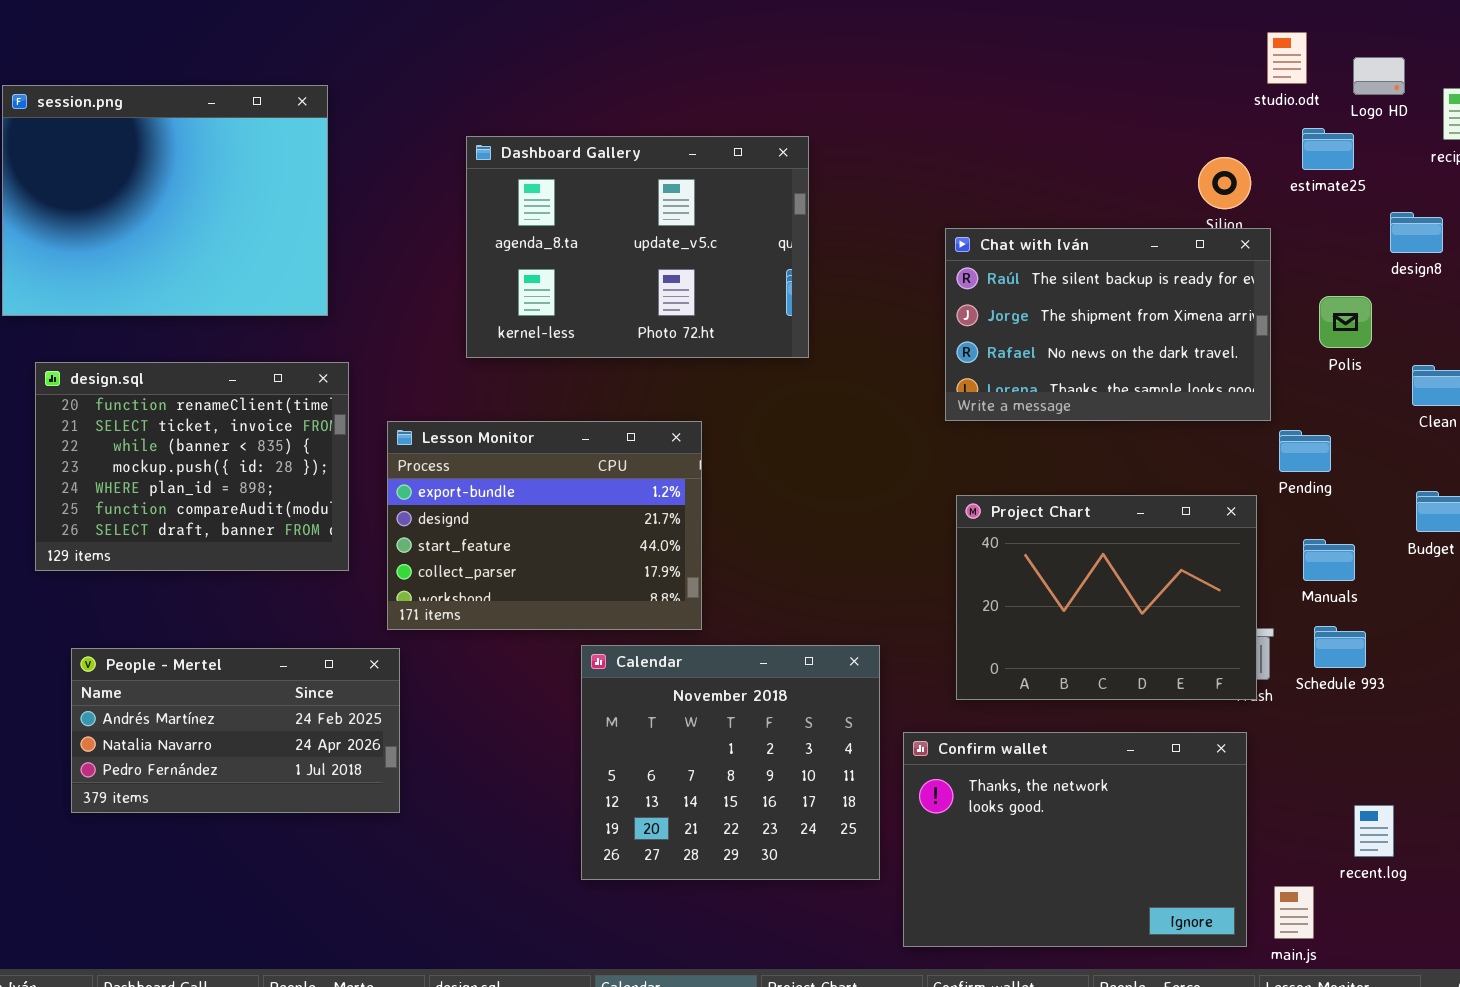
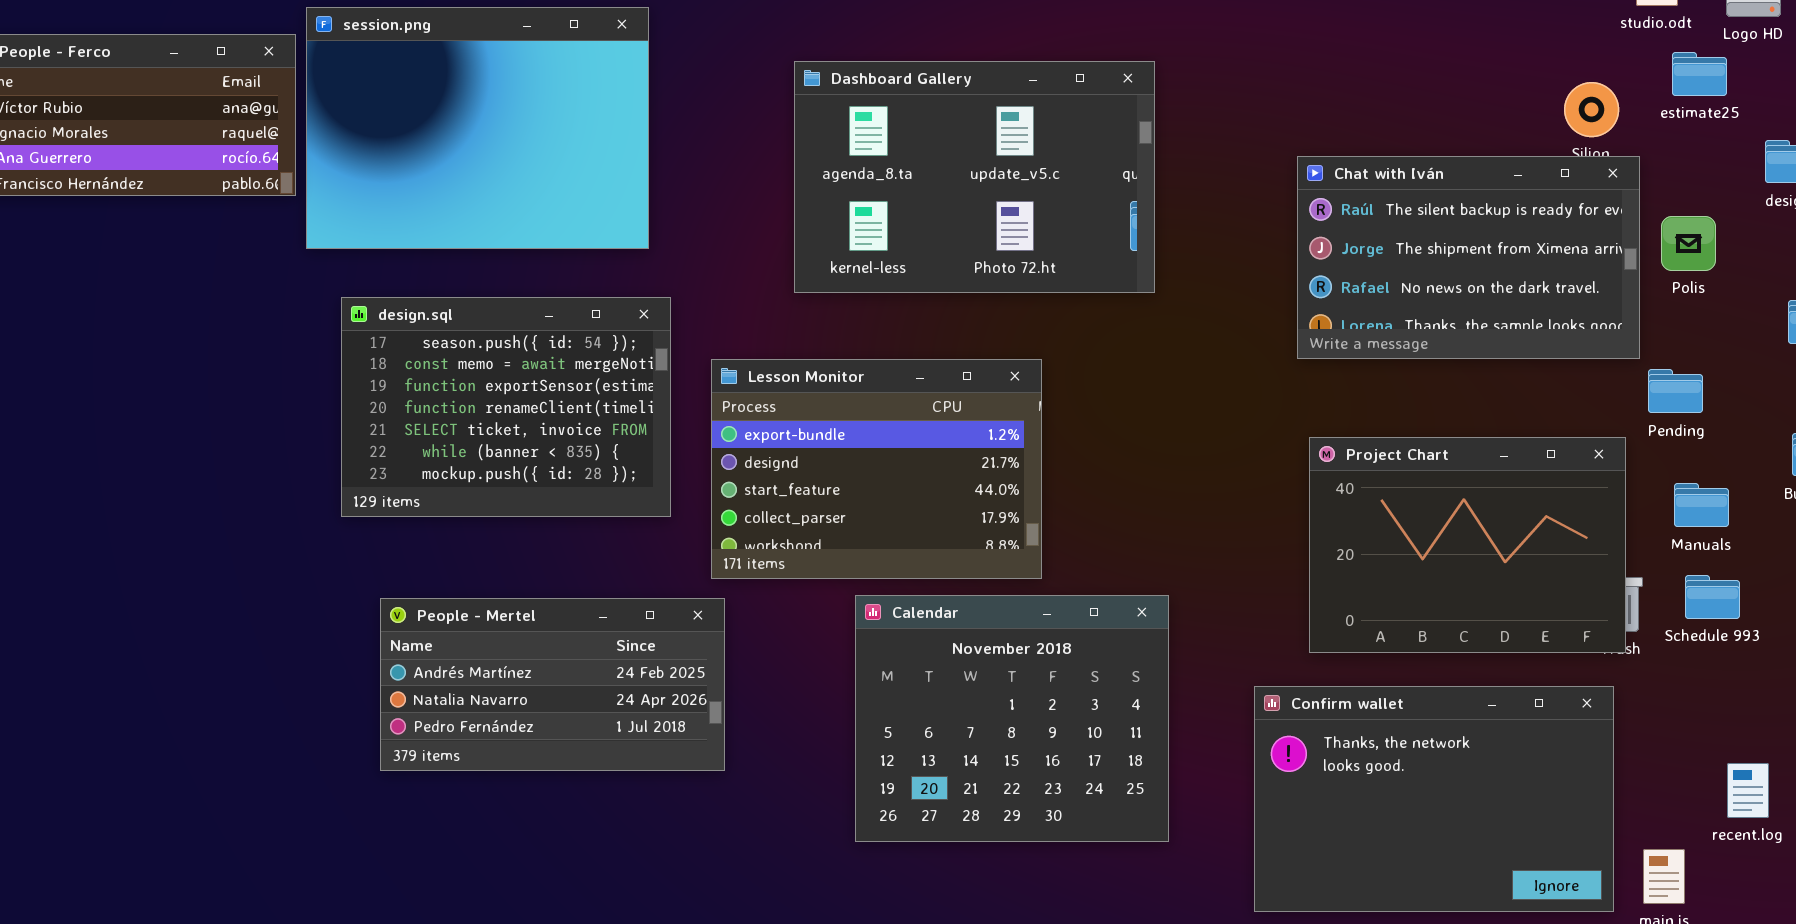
Polis: [1319,296,1372,348] -> [1661,216,1716,271], moved
design.sql: [35,362,349,571] -> [341,297,671,517], scrolled up 3 rows
Calendar: [581,645,880,880] -> [855,595,1169,842], moved

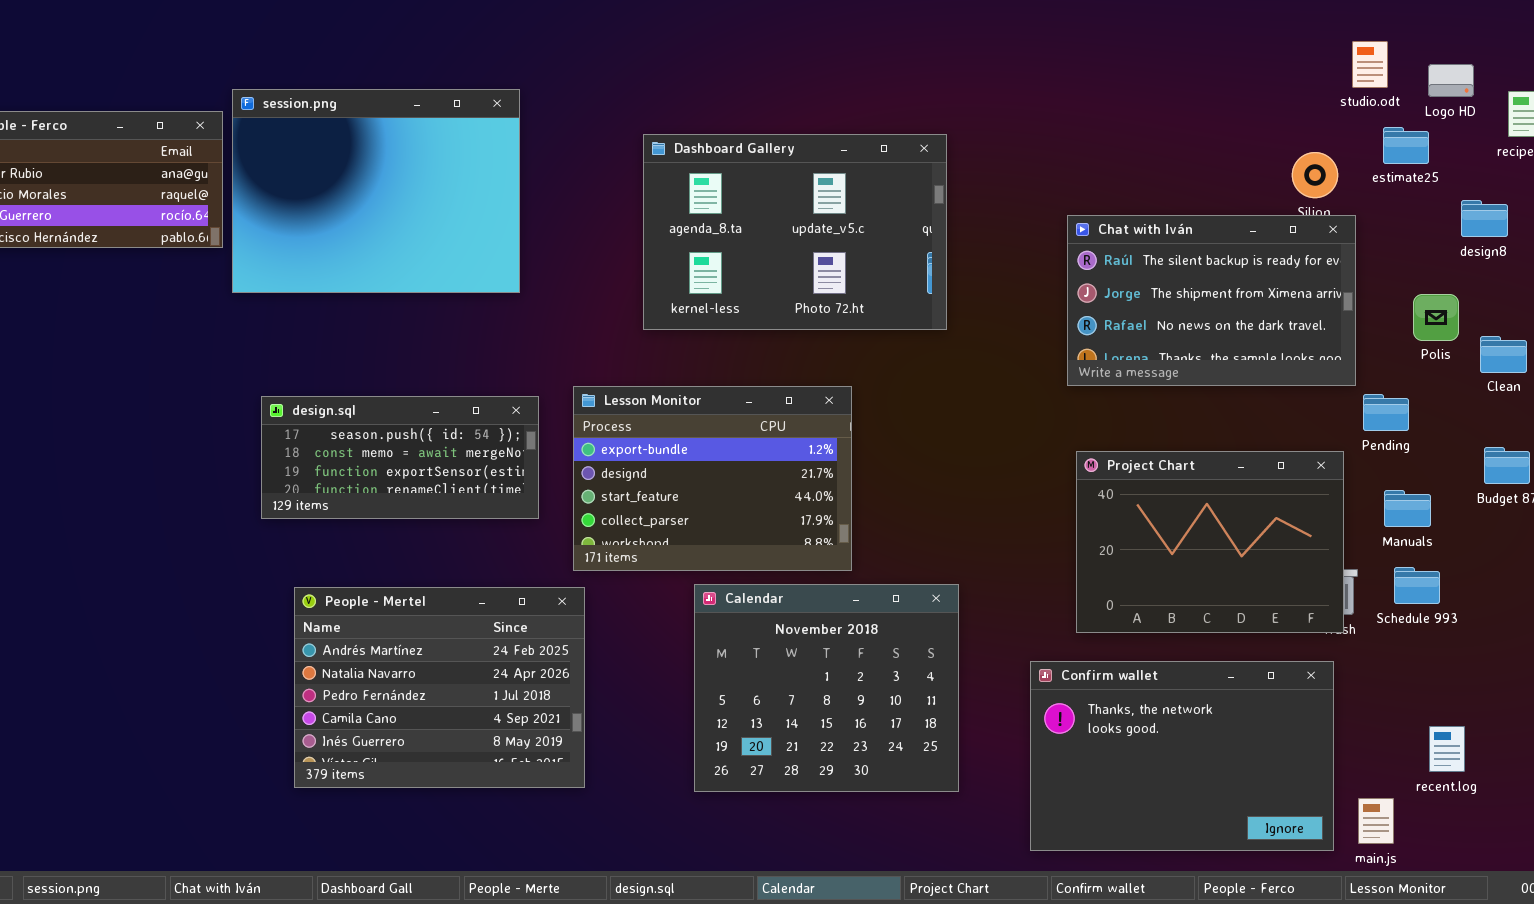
Polis: [1661,216,1716,271] -> [1413,294,1459,341], moved
design.sql: [341,297,671,517] -> [261,396,539,519], resized
People - Mertel: [380,598,725,771] -> [294,587,585,788], resized

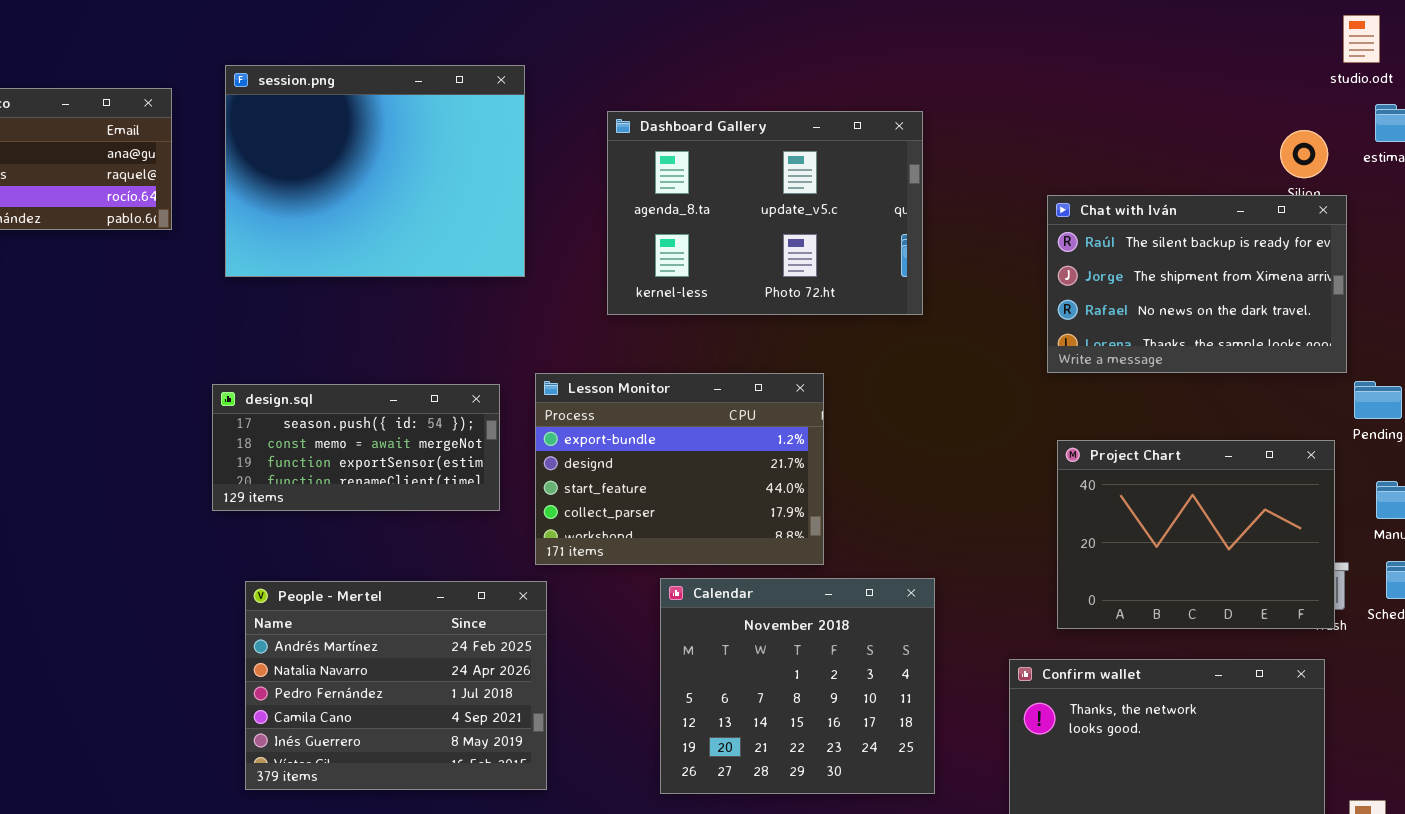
session.png: [232,89,520,293] -> [225,65,525,277], moved

